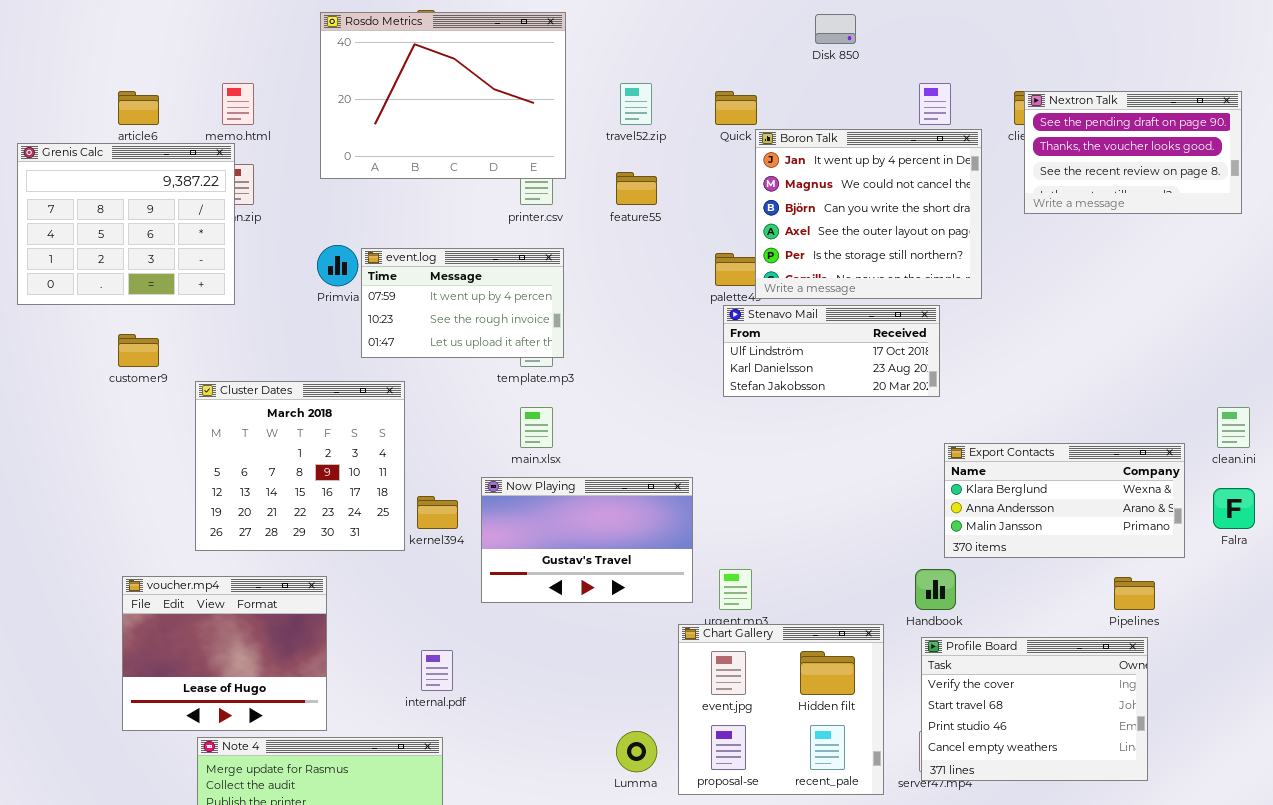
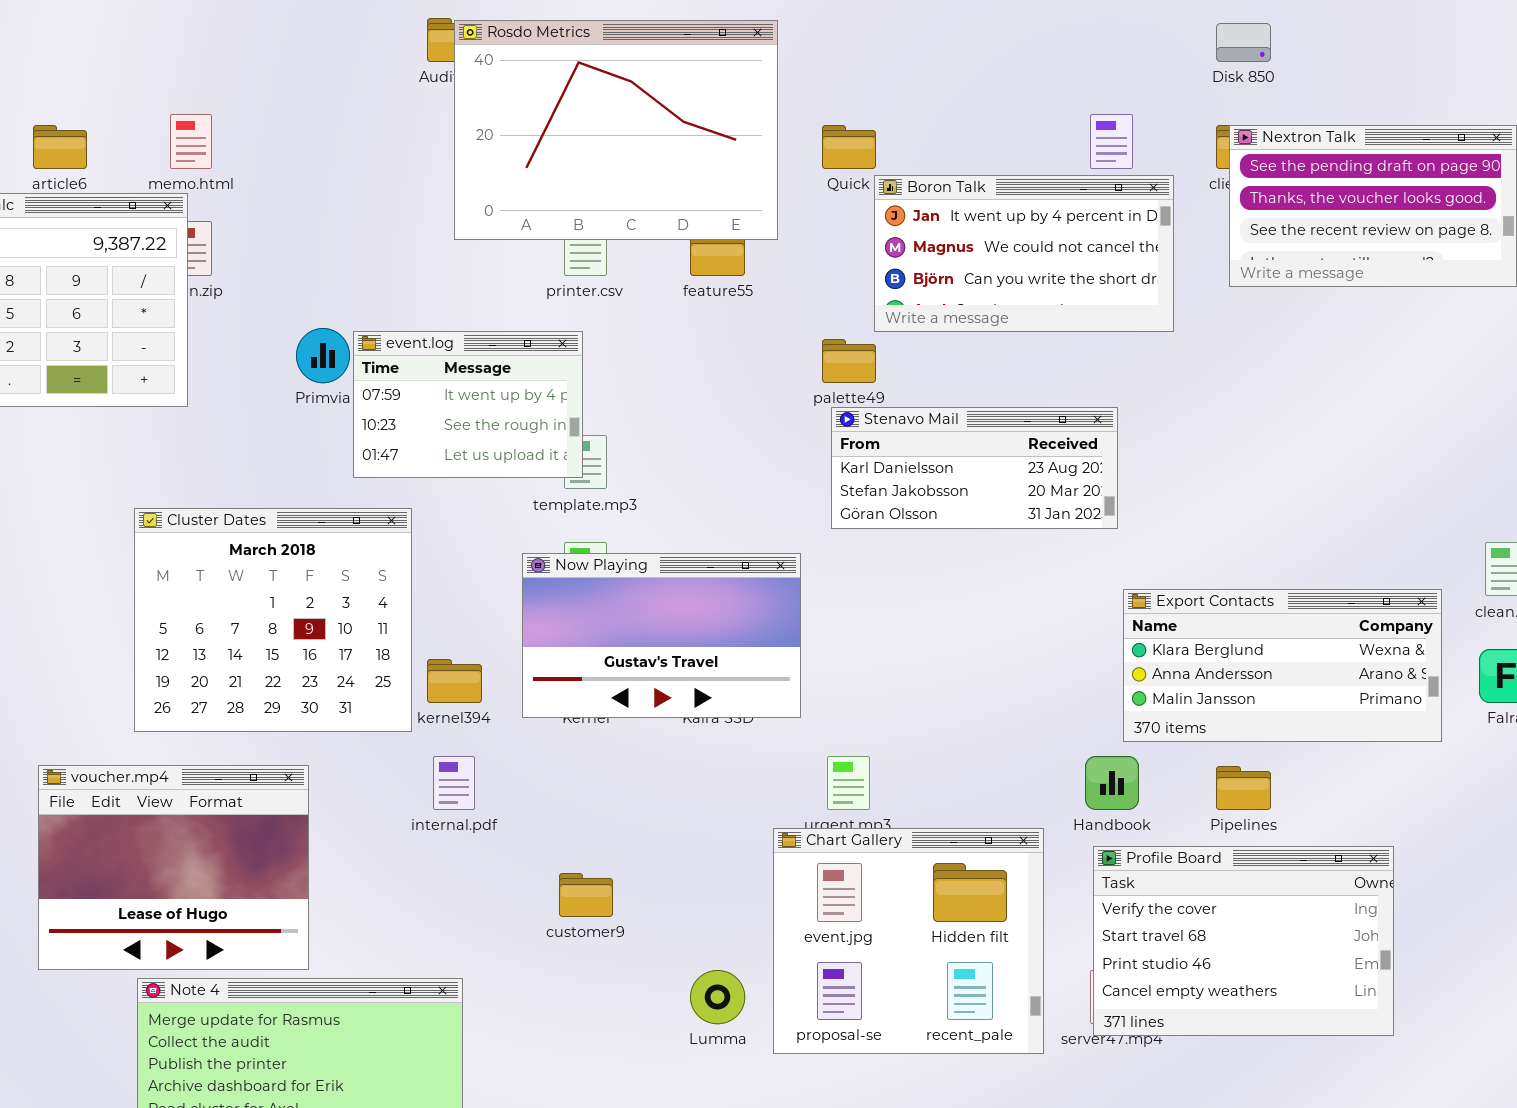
Rosdo Metrics: [320,12,566,179] -> [454,20,778,240], moved
Disk 850: [815,14,856,44] -> [1216,23,1271,62], moved
Boron Talk: [755,129,982,299] -> [874,175,1174,332], resized
event.log: [361,248,564,358] -> [353,331,583,478], resized
Stenavo Mail: [723,305,940,397] -> [831,407,1118,529], scrolled down 1 row
customer9: [118,334,159,367] -> [559,873,613,917], moved
Now Playing: [481,477,693,603] -> [522,553,801,718], moved
Pipelines: [1114,577,1155,610] -> [1216,766,1271,810], moved
internal.pdf: [421,650,453,691] -> [433,756,475,810], moved

